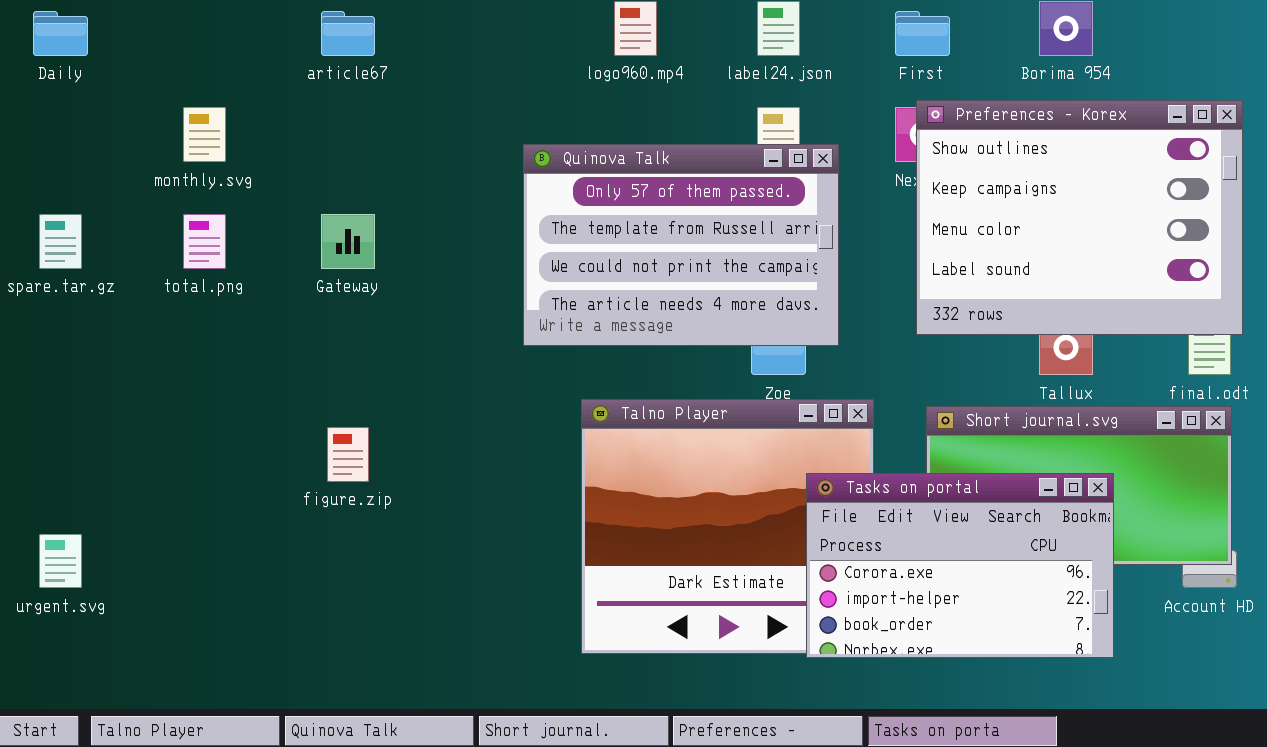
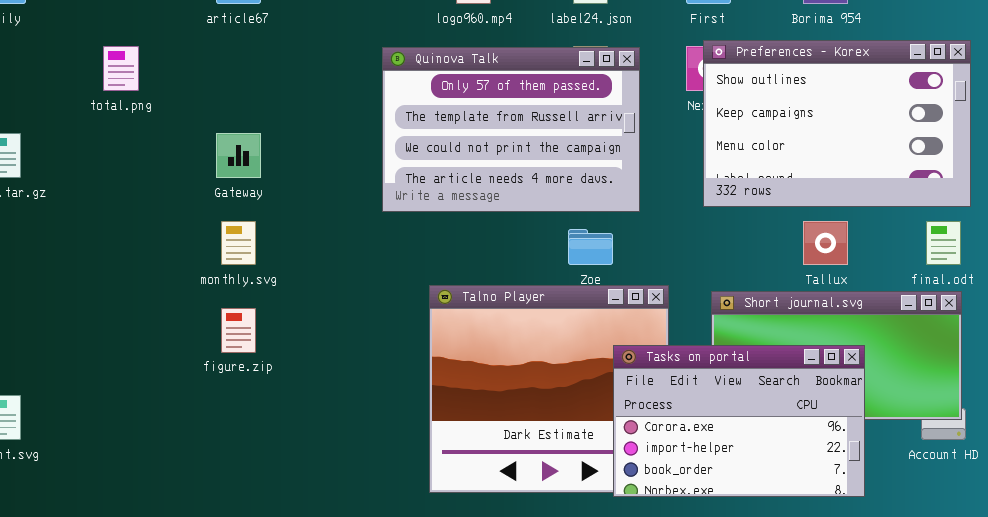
Preferences - Korex: [916,100,1243,335] -> [703,40,971,207], resized
monthly.svg: [183,107,226,162] -> [221,221,256,265], moved
Quinova Talk: [523,144,839,346] -> [382,47,640,212], moved
total.png: [183,214,226,269] -> [103,46,139,91], moved

